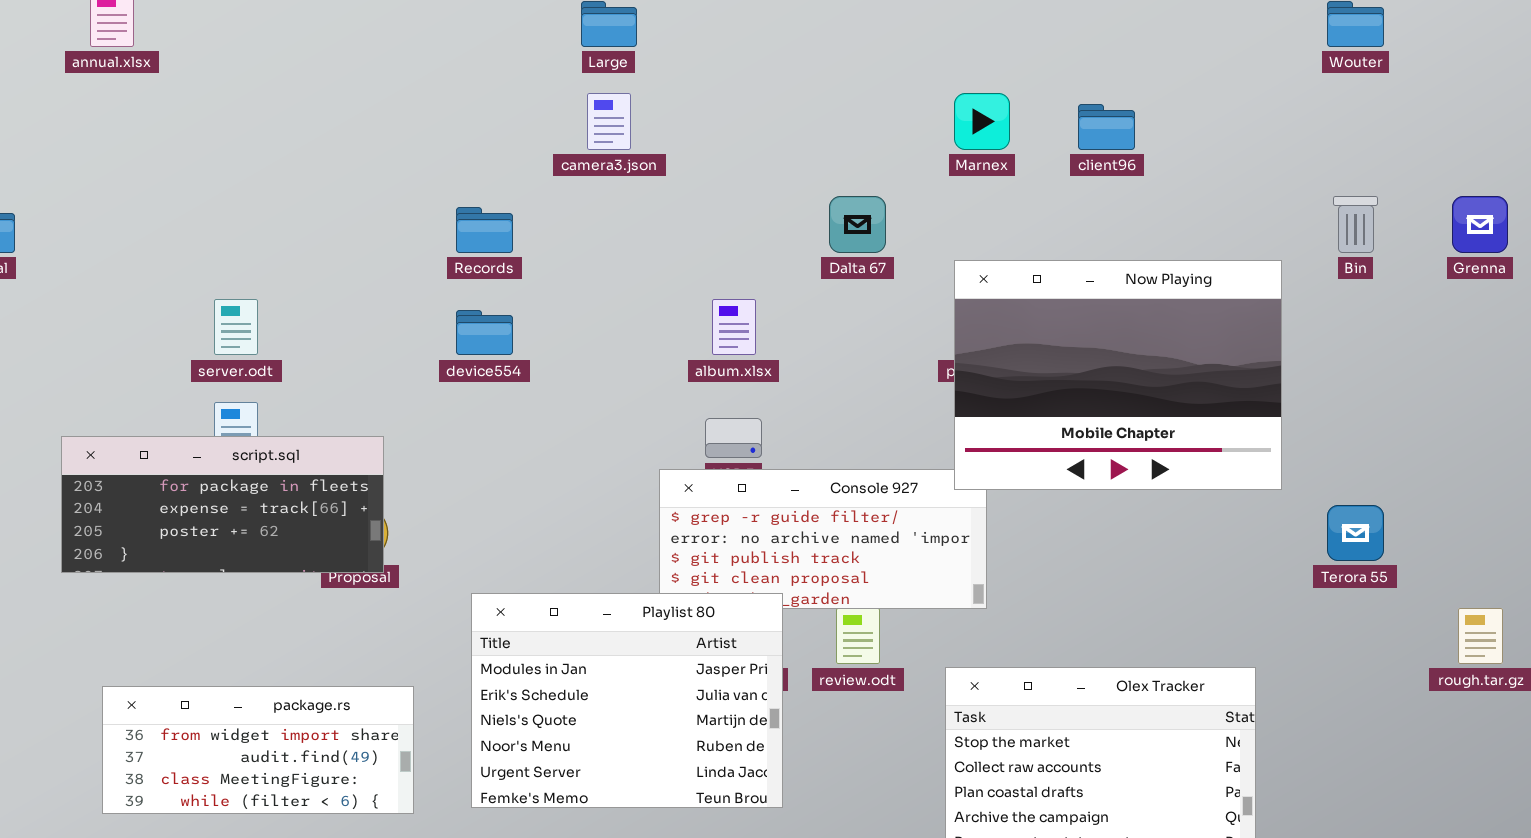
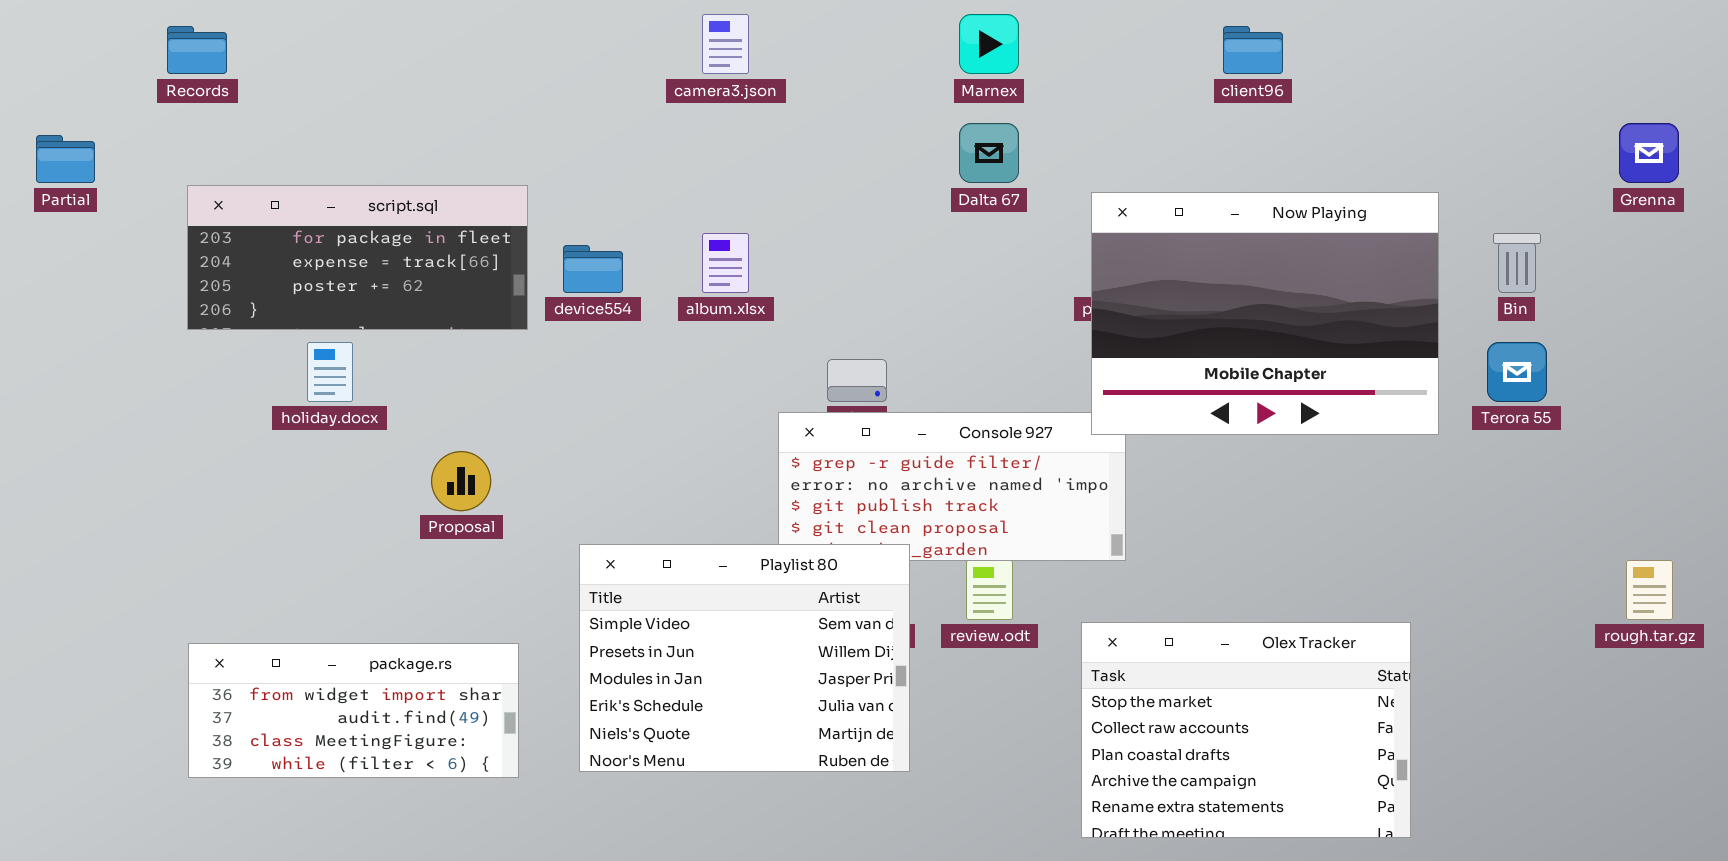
Marnex: [954,93,1010,150] -> [959,14,1019,74], moved
Bin: [1333,196,1378,253] -> [1493,233,1541,293], moved
Records: [456,207,513,253] -> [167,26,227,74], moved
album.xlsx: [712,299,756,355] -> [702,233,749,293], moved
script.sql: [61,436,384,573] -> [187,185,528,330], moved
Terora 55: [1327,505,1384,561] -> [1487,342,1547,402], moved
Playlist 80: [471,593,783,808] -> [579,544,910,772], scrolled up 2 rows

